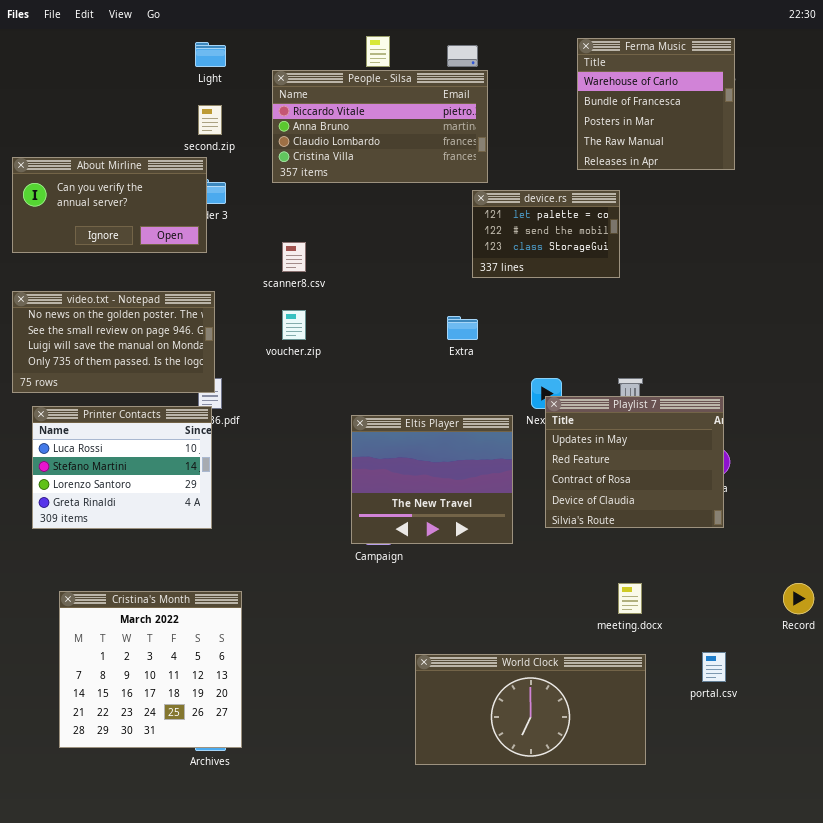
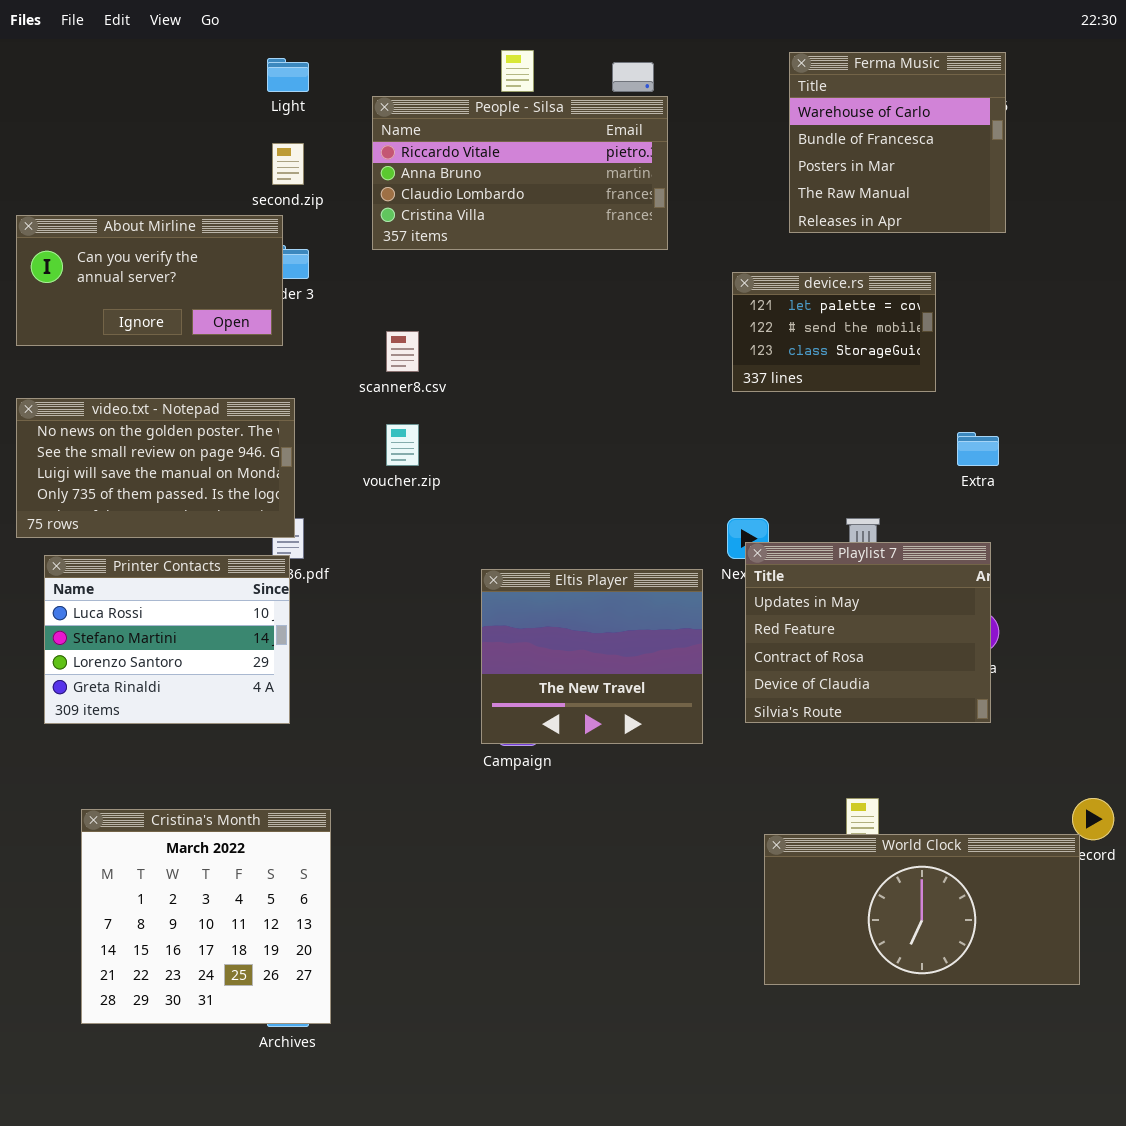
device.rs: [472,190,620,278] -> [732,272,936,392], moved
Extra: [447,316,478,340] -> [957,432,999,466], moved
World Clock: [415,654,646,765] -> [764,834,1080,985], moved

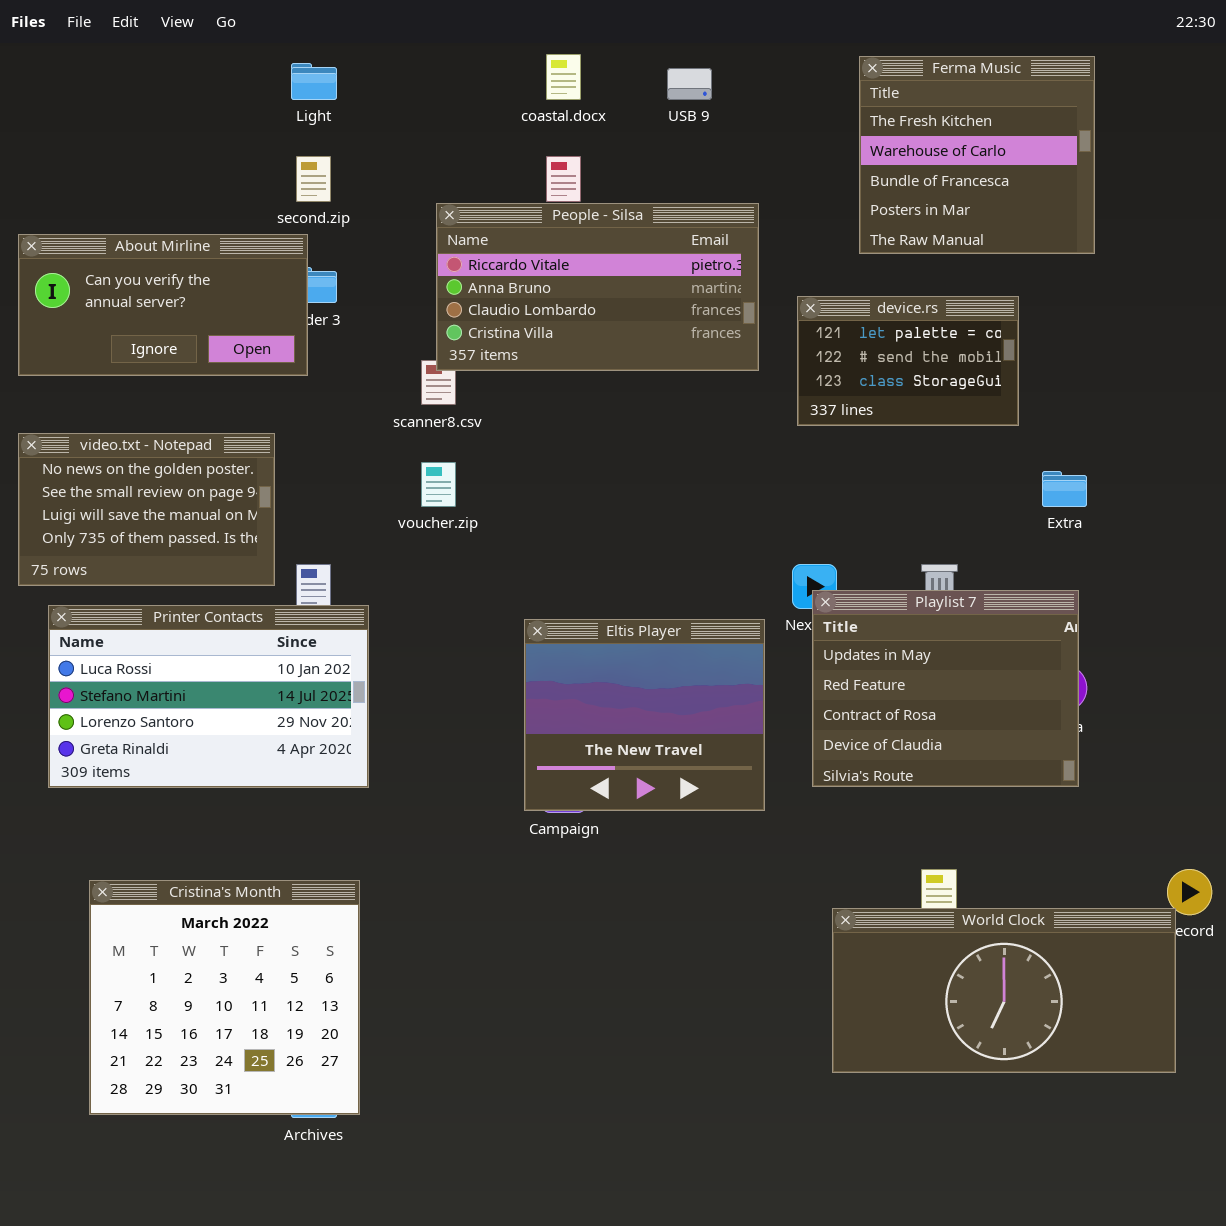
Ferma Music: [789,52,1006,233] -> [859,56,1095,254], scrolled up 1 row
People - Silsa: [372,96,668,250] -> [436,203,759,371], moved
video.txt - Notepad: [16,398,295,538] -> [18,433,275,586], resized
Printer Contacts: [44,555,290,724] -> [48,605,369,788], resized

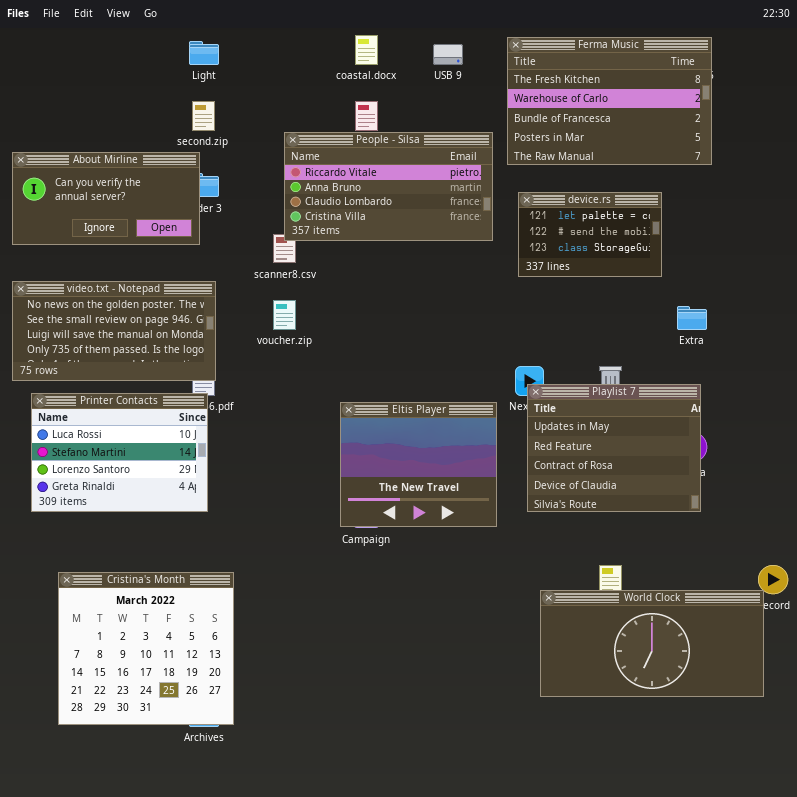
Ferma Music: [859,56,1095,254] -> [507,37,712,165], resized
video.txt - Notepad: [18,433,275,586] -> [12,281,216,381], resized
Printer Contacts: [48,605,369,788] -> [31,393,208,512], resized

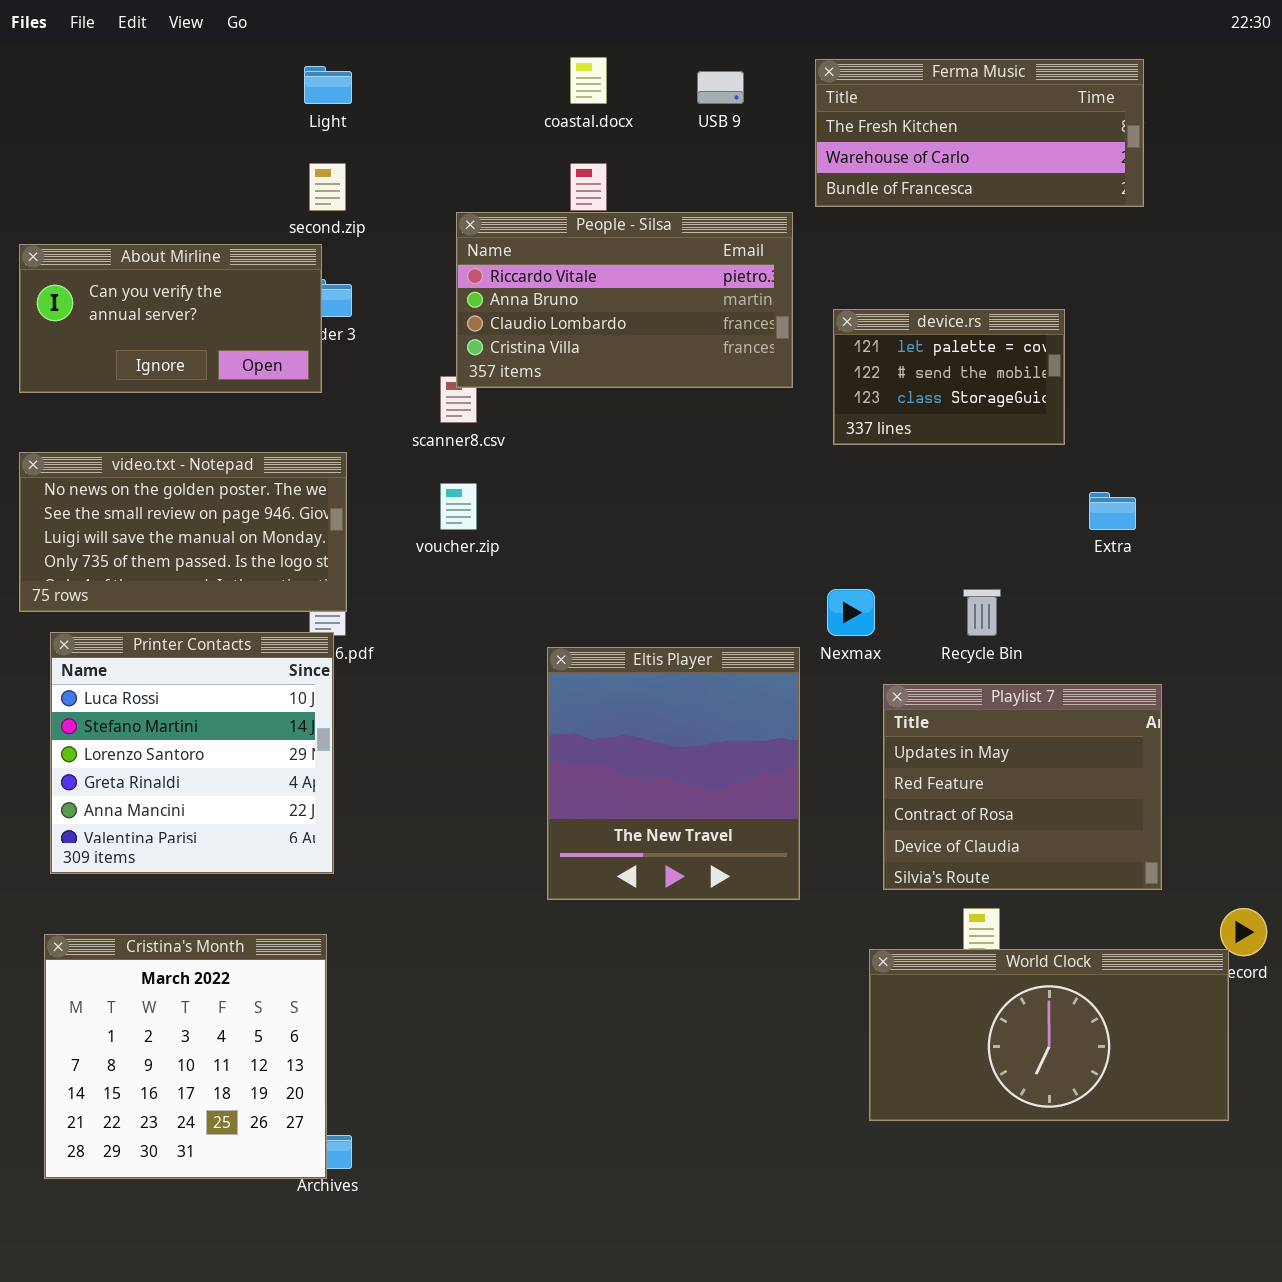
Ferma Music: [507,37,712,165] -> [815,59,1144,207], resized
Playlist 7: [527,384,701,512] -> [883,684,1162,890], moved
Printer Contacts: [31,393,208,512] -> [50,632,334,874], resized
Eltis Player: [340,402,497,527] -> [547,647,800,900], resized
Cristina's Month: [58,572,234,725] -> [44,934,327,1179], moved

